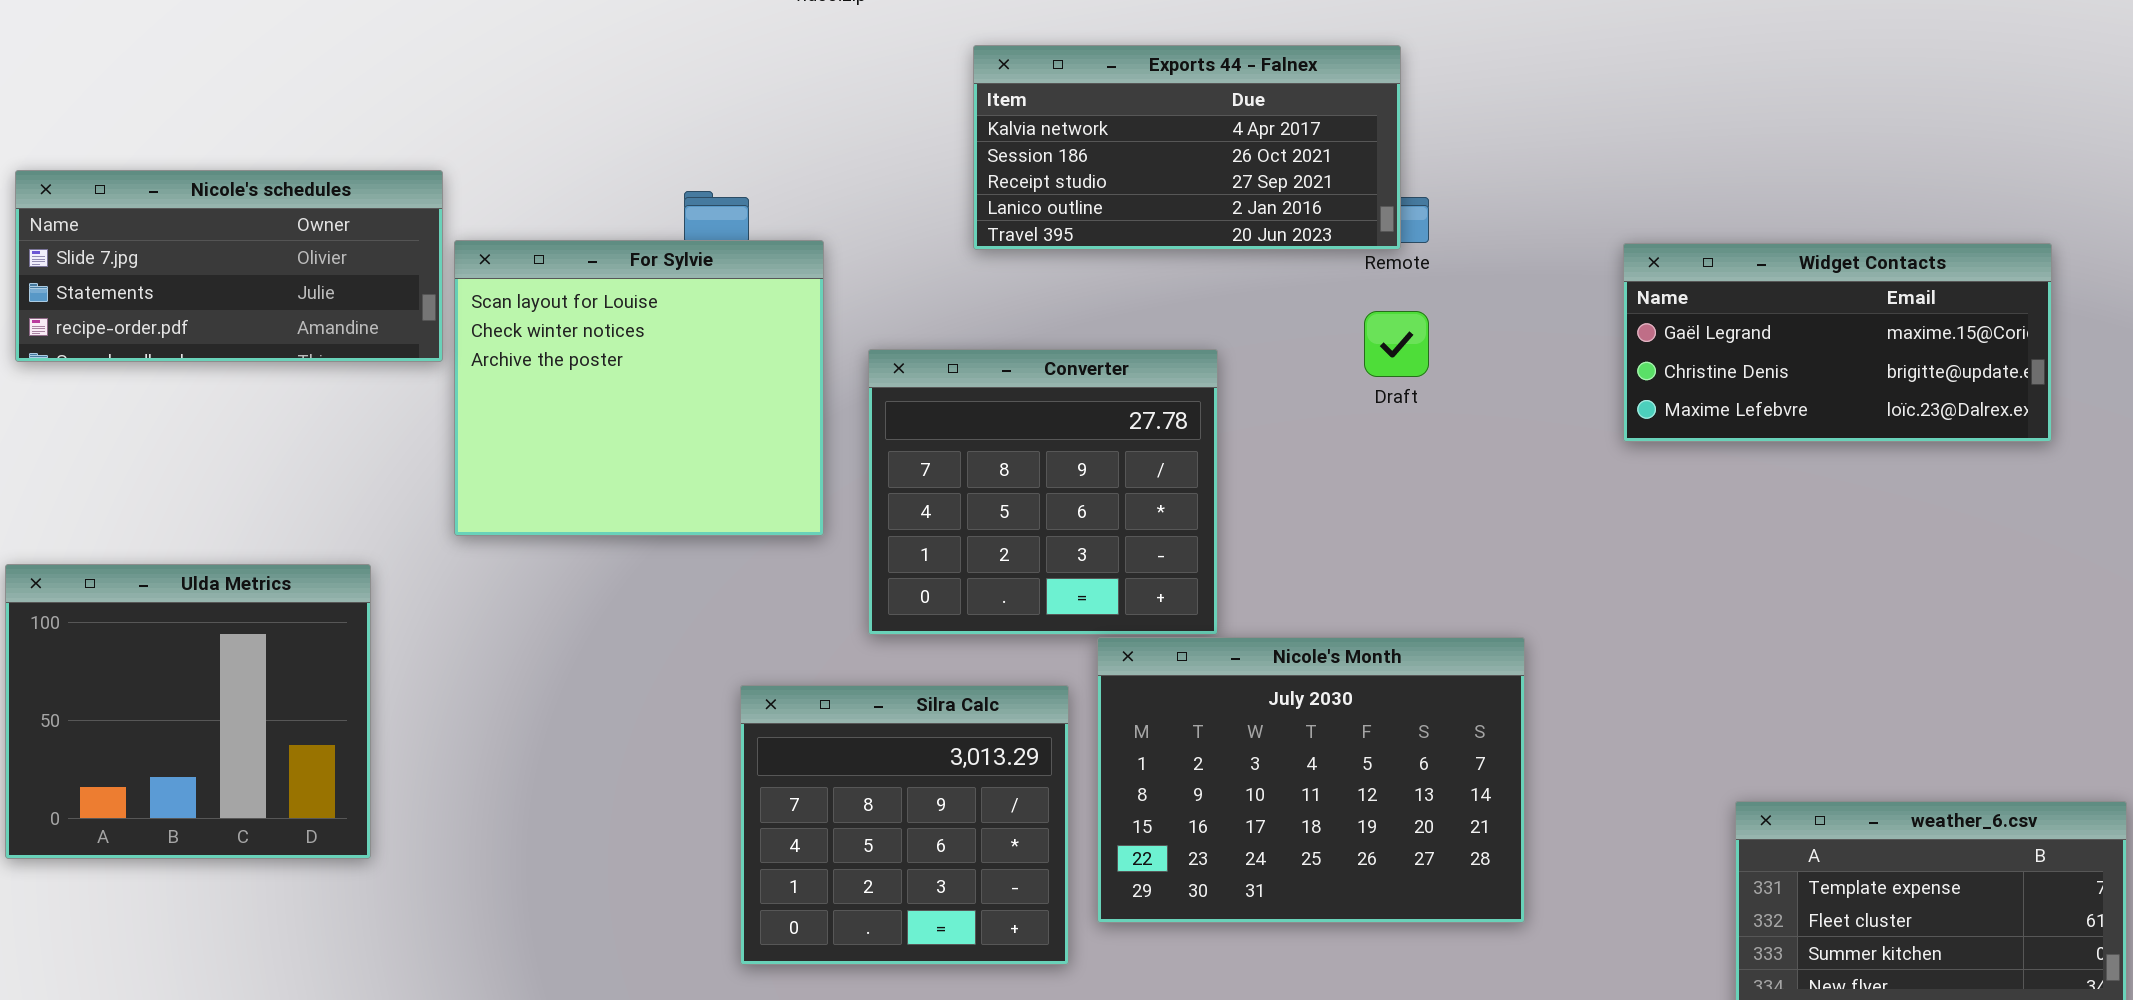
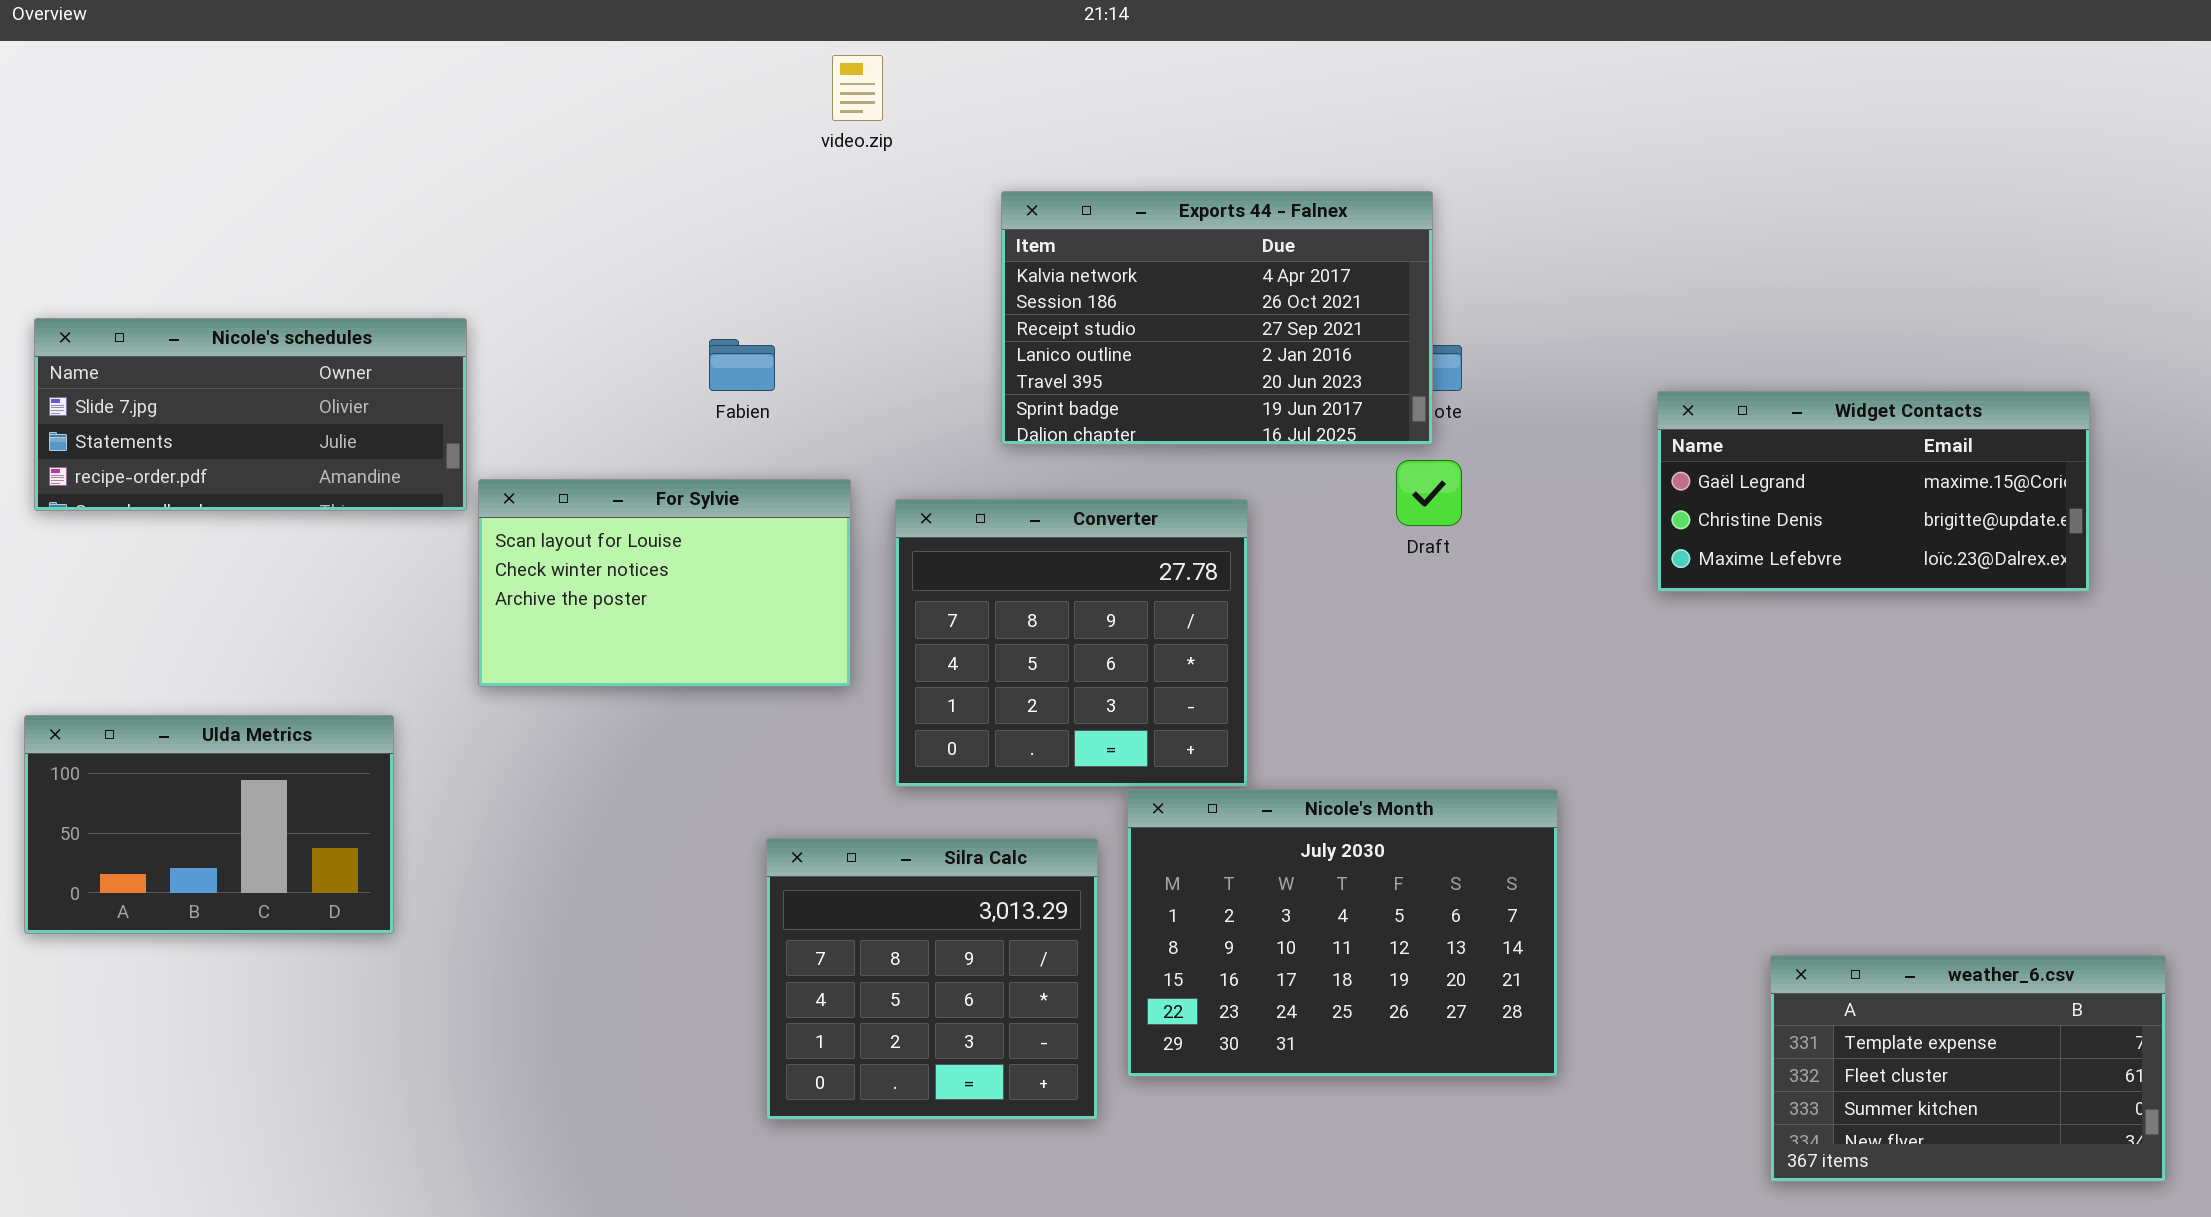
Exports 44 - Falnex: [973,45,1401,250] -> [1001,191,1433,445], resized
For Sylvie: [454,240,824,536] -> [478,479,851,687], resized
Ulda Metrics: [5,564,371,859] -> [24,715,394,934], resized

